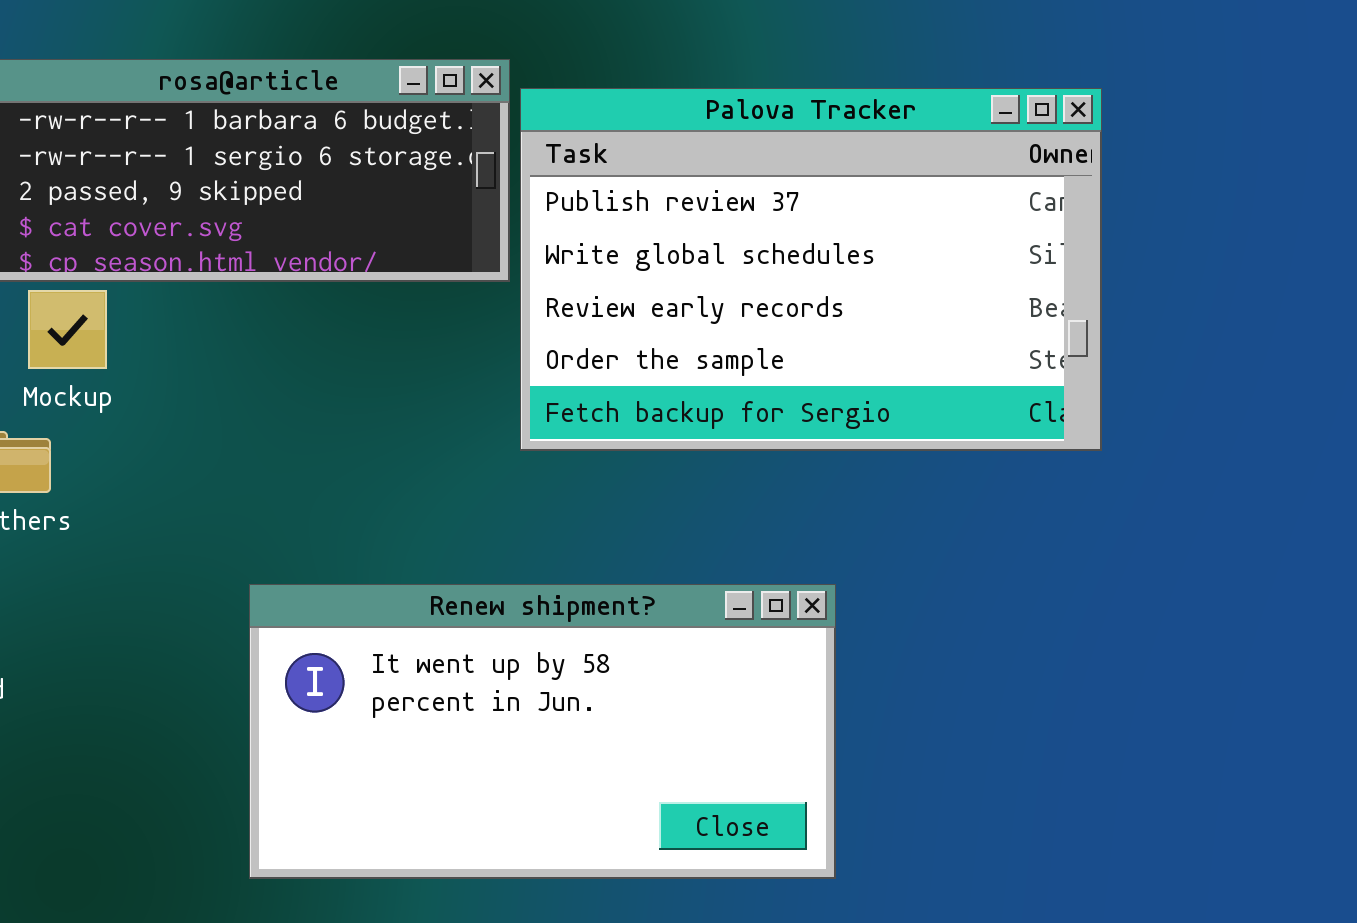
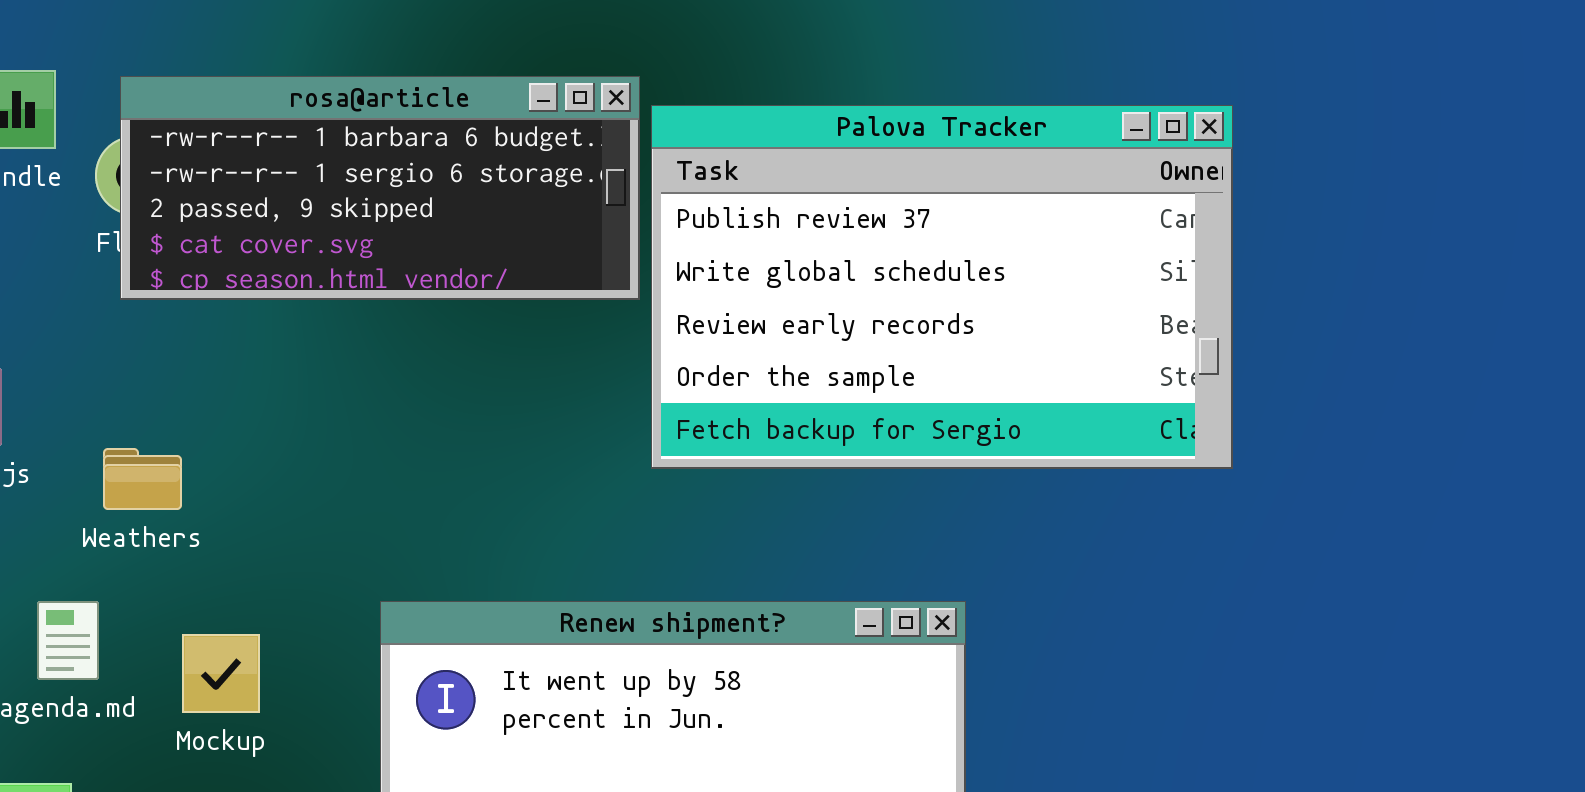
Mockup: [28,290,107,369] -> [182,634,260,713], moved

